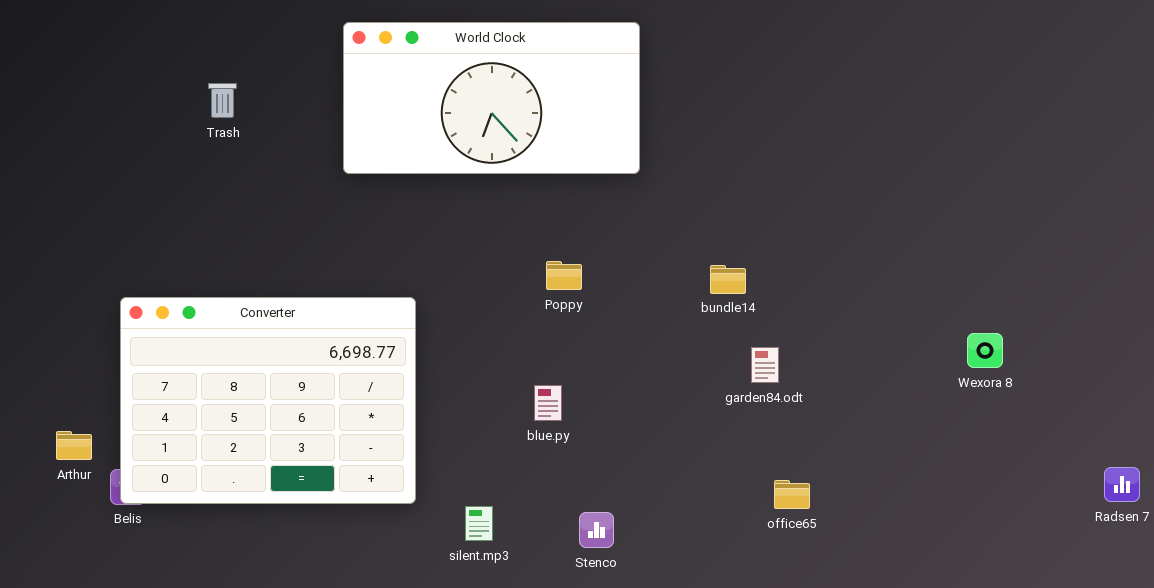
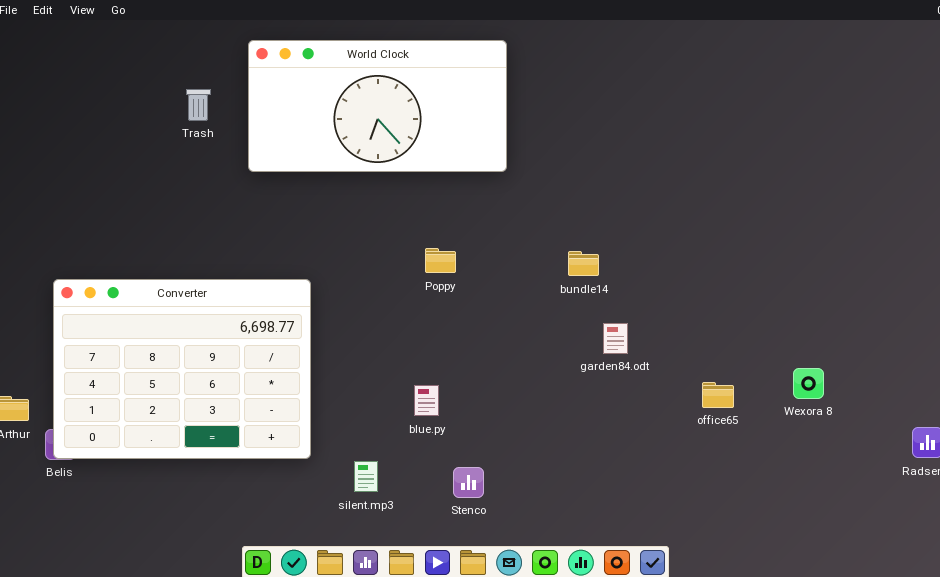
Trash: [208,83,237,118] -> [186,89,211,121], moved
Wexora 8: [967,333,1003,368] -> [793,368,824,399], moved
blue.py: [534,385,562,421] -> [414,385,439,416], moved
office65: [774,480,810,509] -> [702,382,734,408], moved

